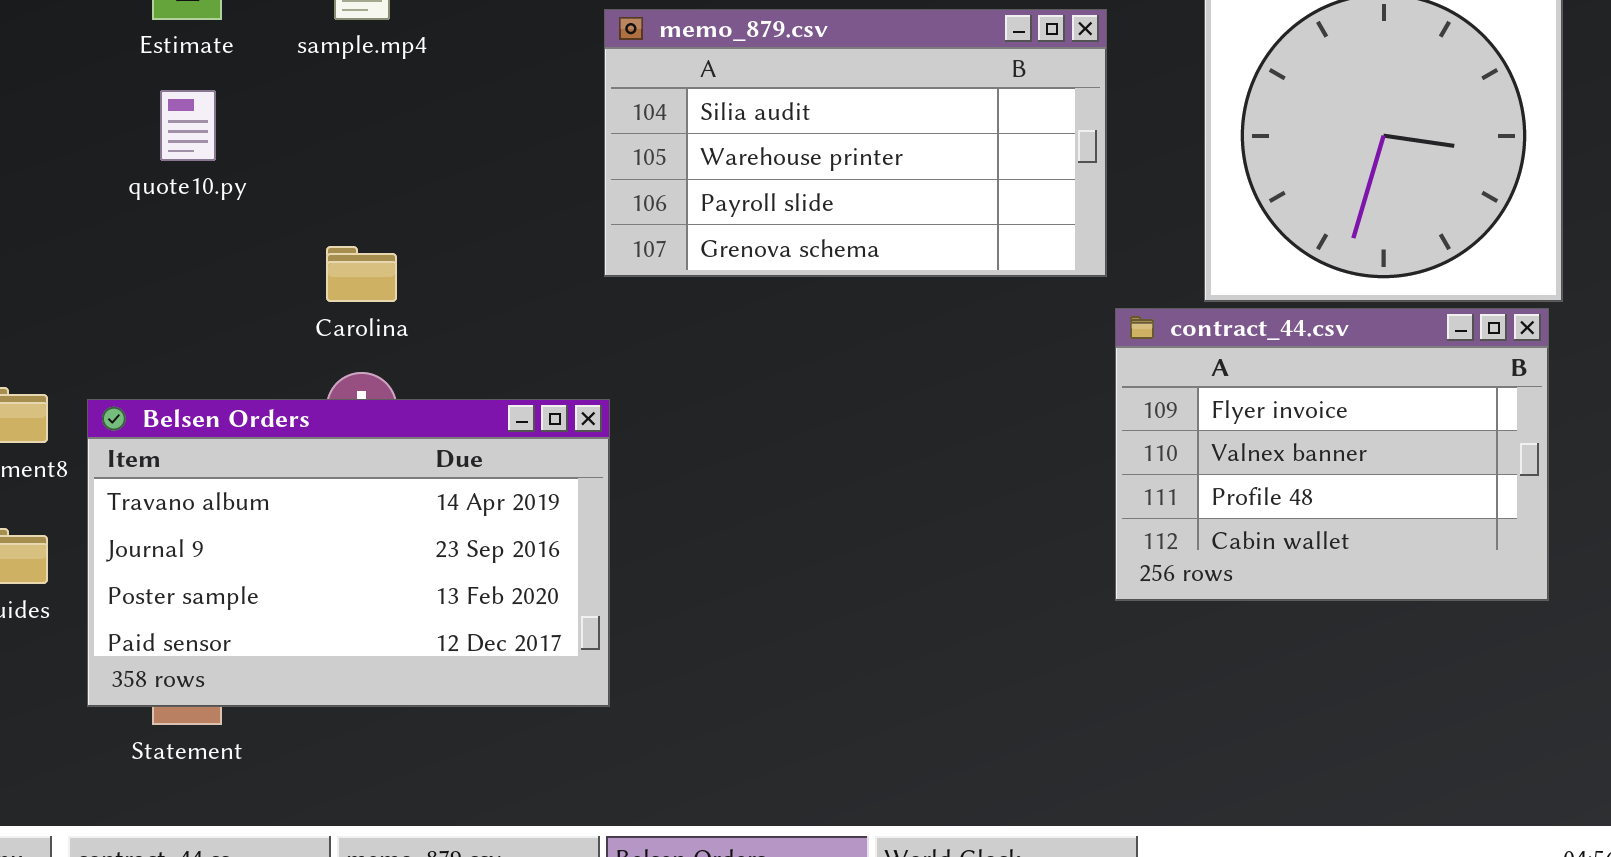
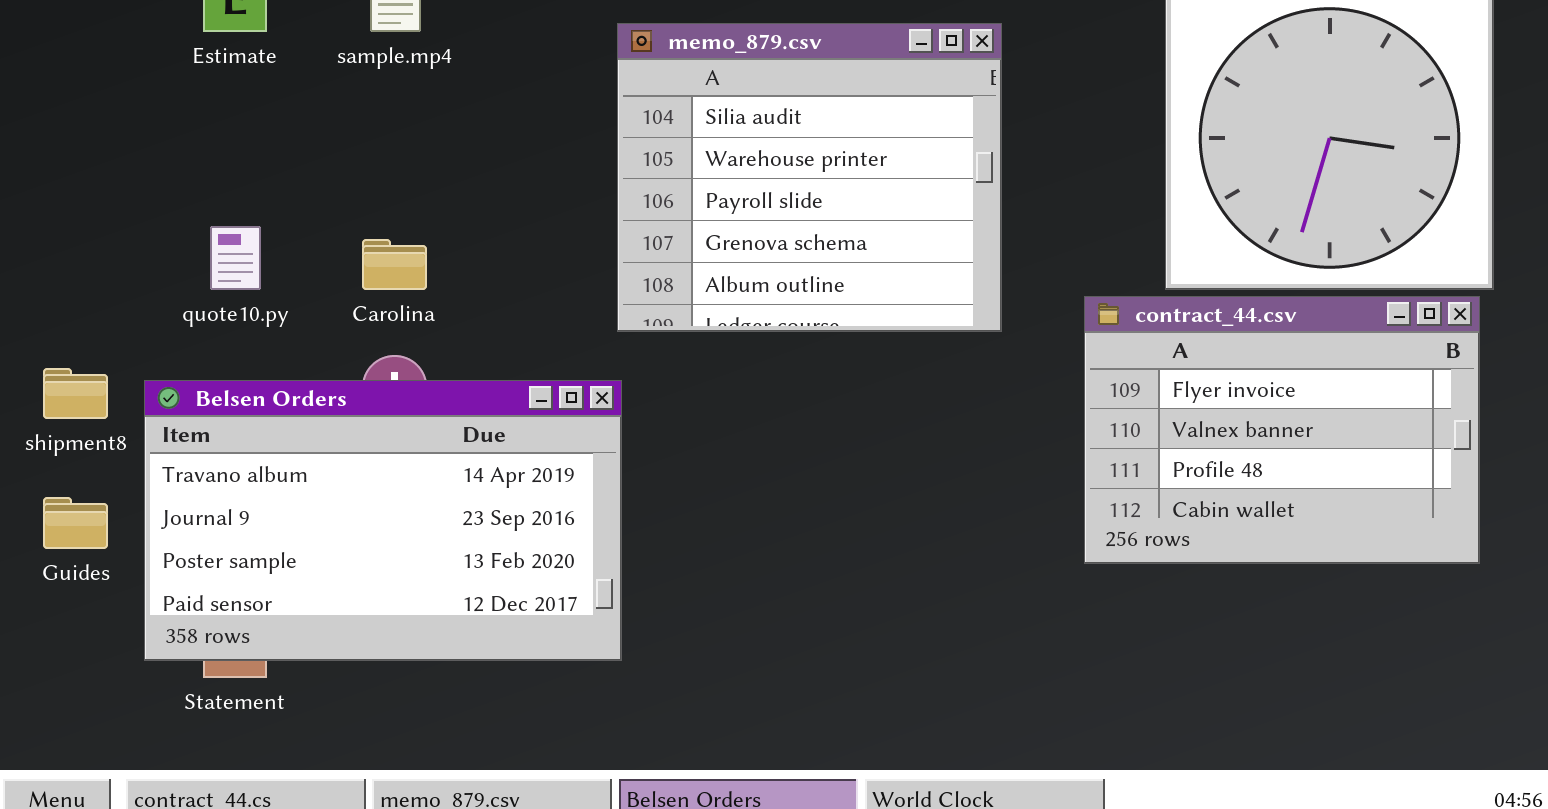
memo_879.csv: [604,9,1107,277] -> [617,23,1002,332], resized
quote10.py: [160,90,216,161] -> [210,226,261,290], moved

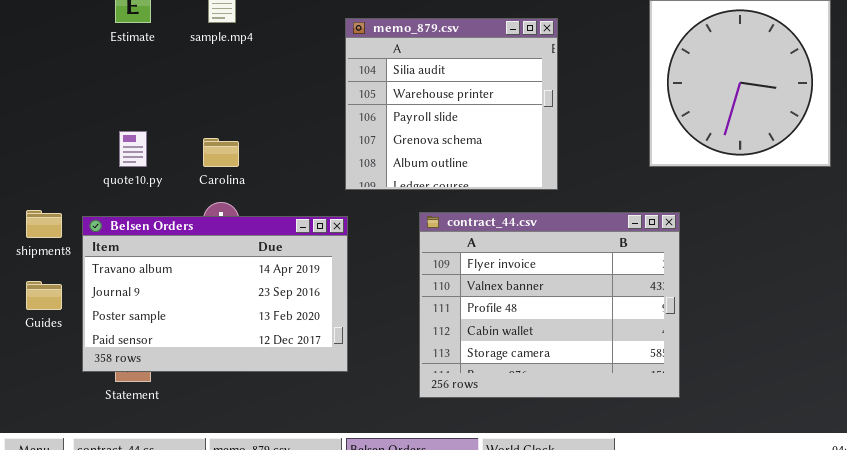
contract_44.csv: [1084,296,1480,564] -> [419,212,680,398], moved, resized

